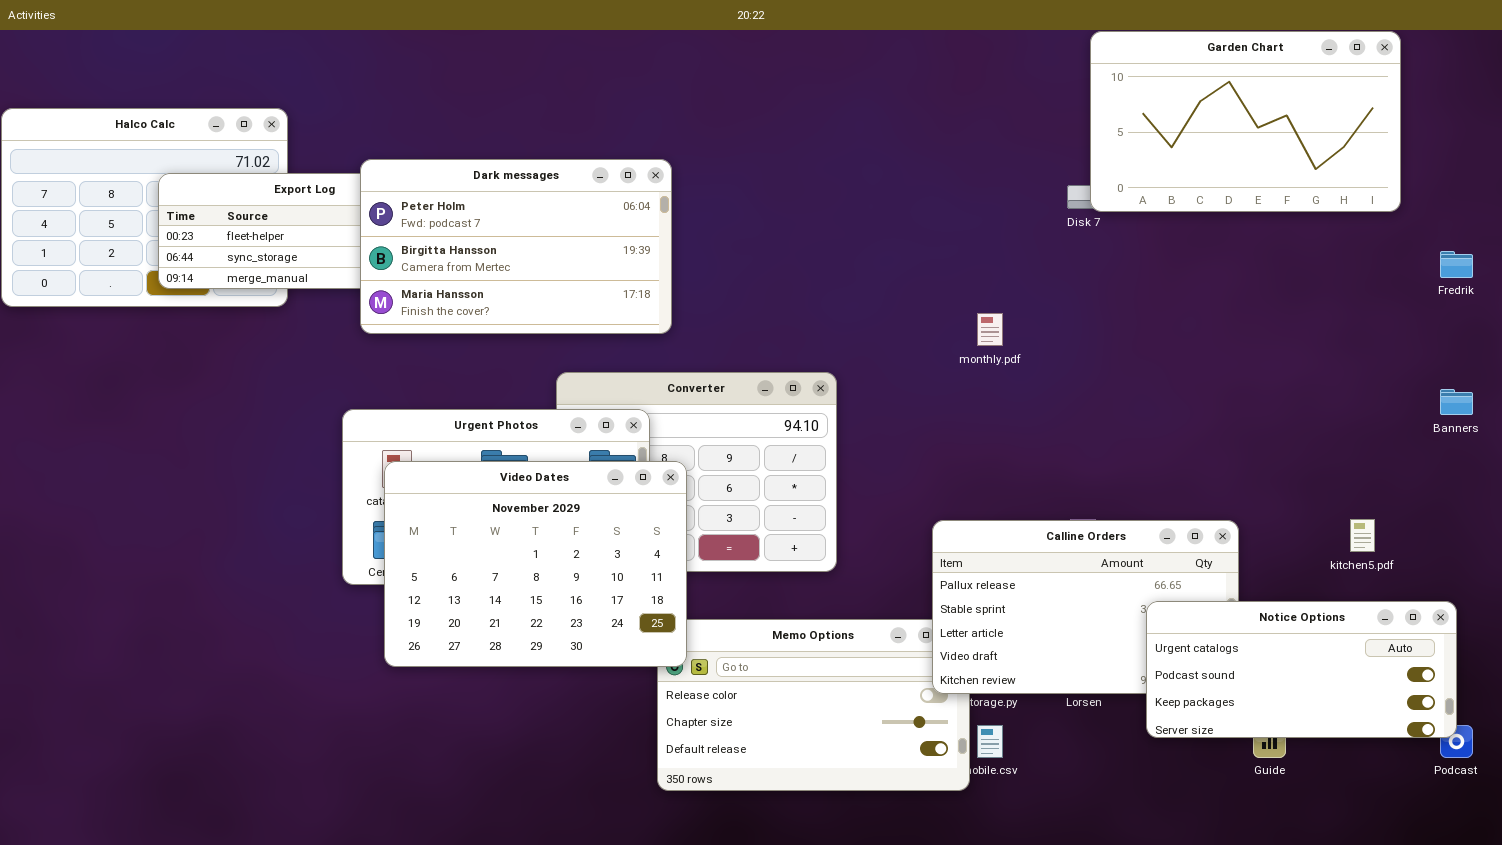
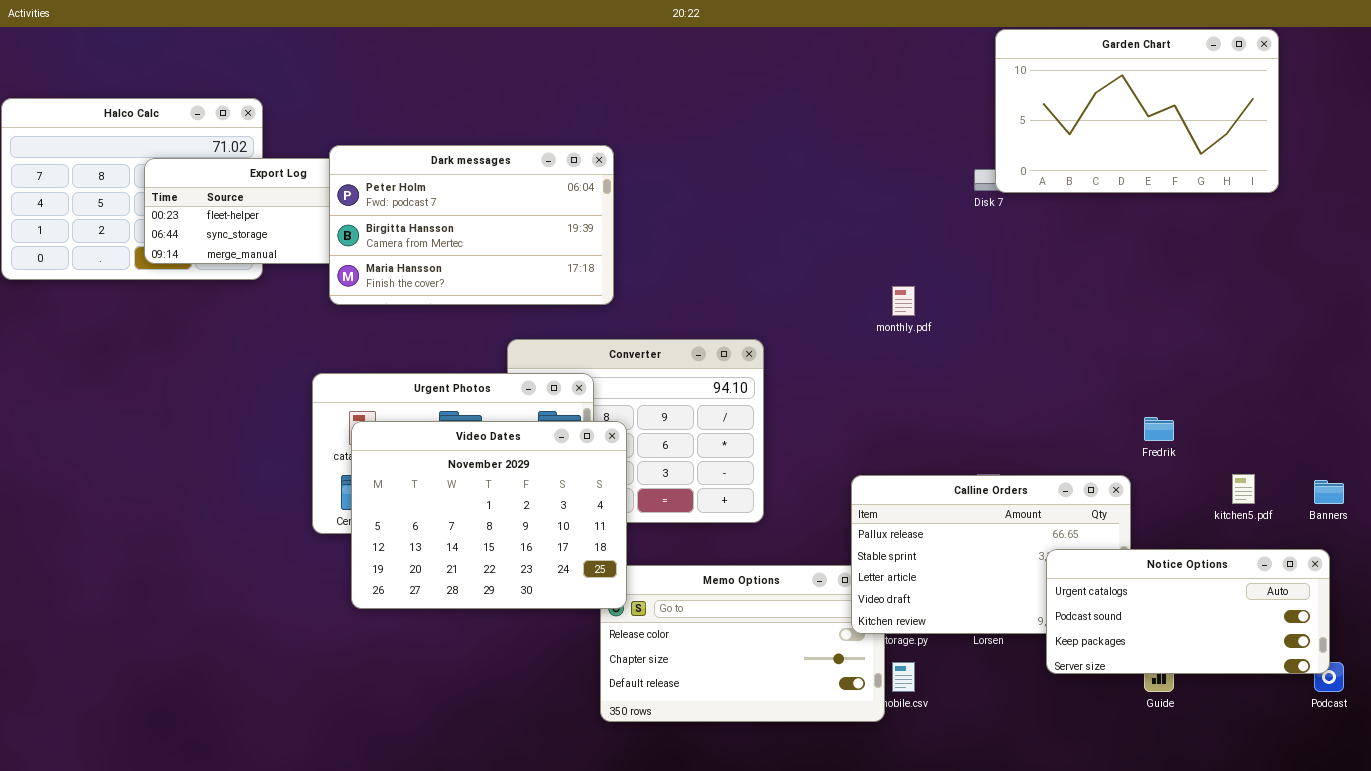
Fredrik: [1440,251,1473,278] -> [1144,417,1174,441], moved
Banners: [1440,389,1473,415] -> [1314,480,1344,504], moved

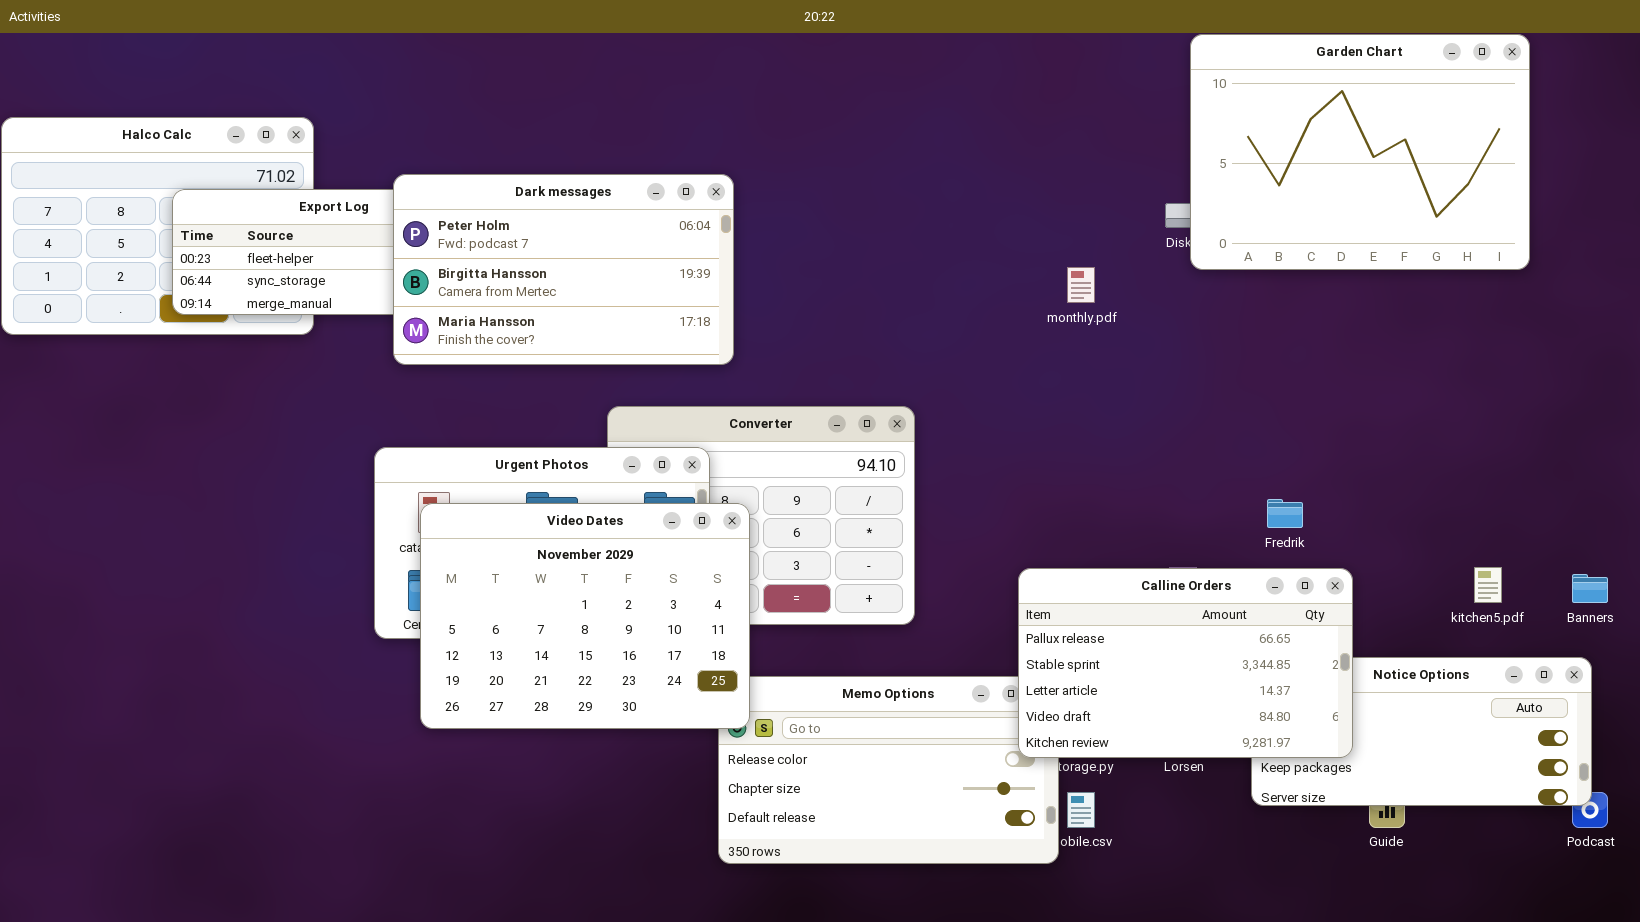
Garden Chart: [995,29,1279,193] -> [1190,34,1530,270], resized
monthly.pdf: [892,286,915,316] -> [1067,267,1095,303], moved
Fredrik: [1144,417,1174,441] -> [1267,499,1303,528], moved
Calline Orders: [851,475,1131,634] -> [1018,568,1353,758], raised

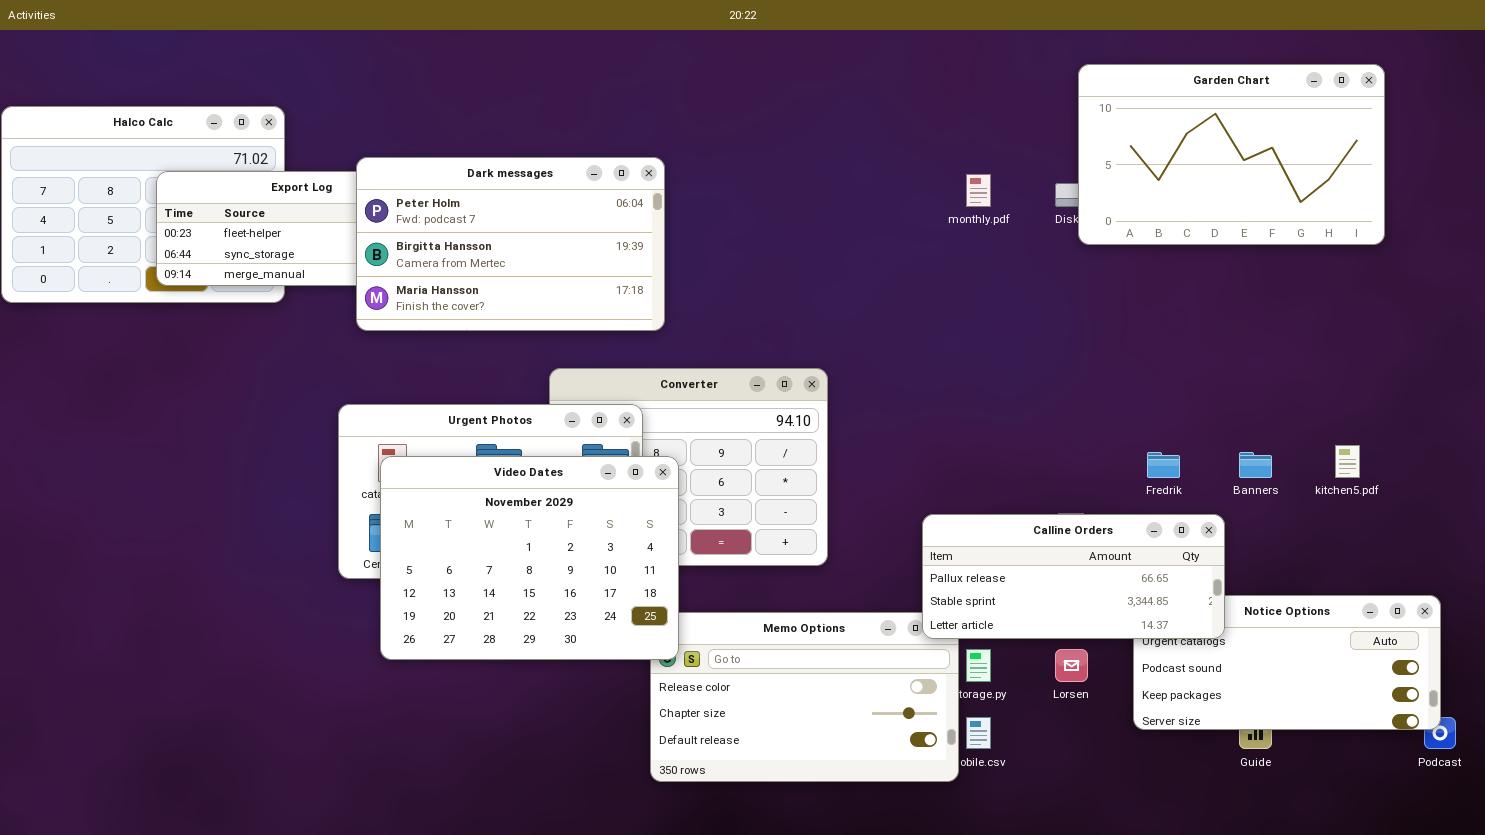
Garden Chart: [1190,34,1530,270] -> [1078,64,1385,245], resized
monthly.pdf: [1067,267,1095,303] -> [966,174,991,207], moved
kitchen5.pdf: [1474,567,1502,603] -> [1335,445,1360,478], moved
Calline Orders: [1018,568,1353,758] -> [922,514,1225,639], resized
Banners: [1572,574,1608,603] -> [1239,452,1272,478], moved

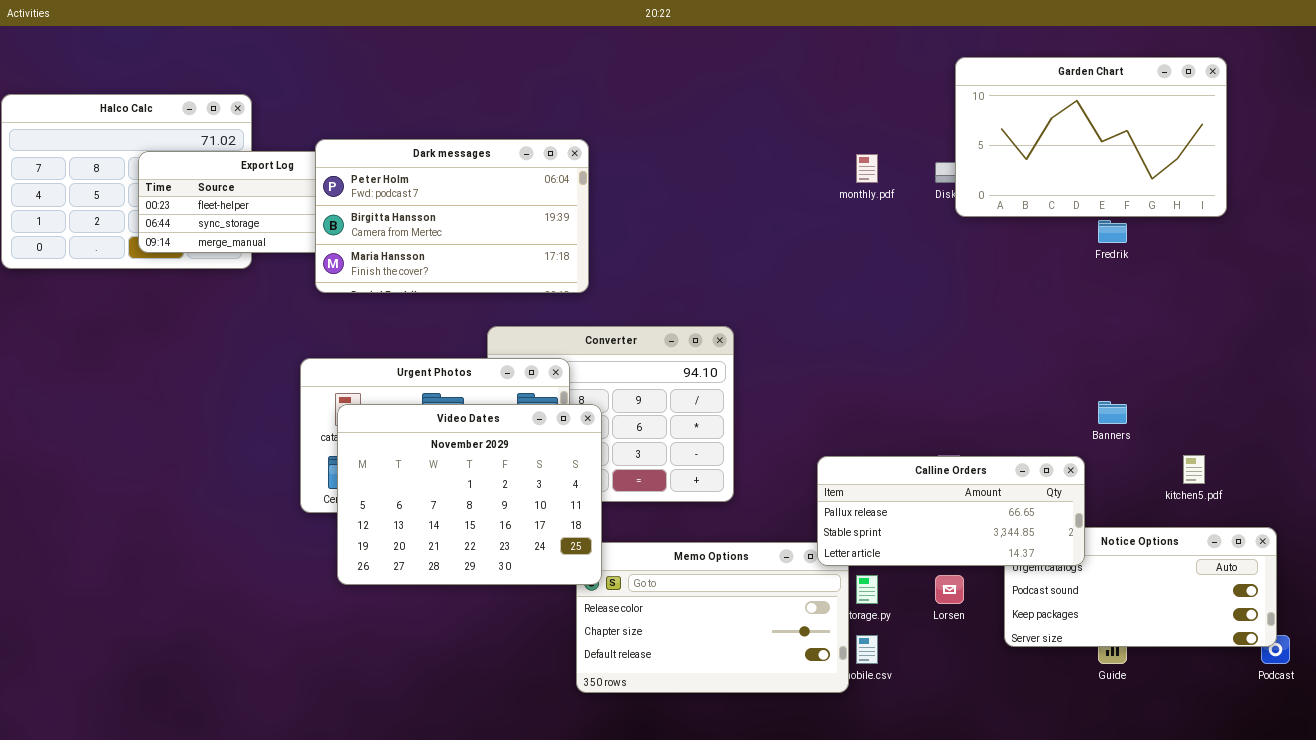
kitchen5.pdf: [1335,445,1360,478] -> [1183,455,1205,484], moved
Fredrik: [1147,452,1180,478] -> [1098,220,1127,243], moved

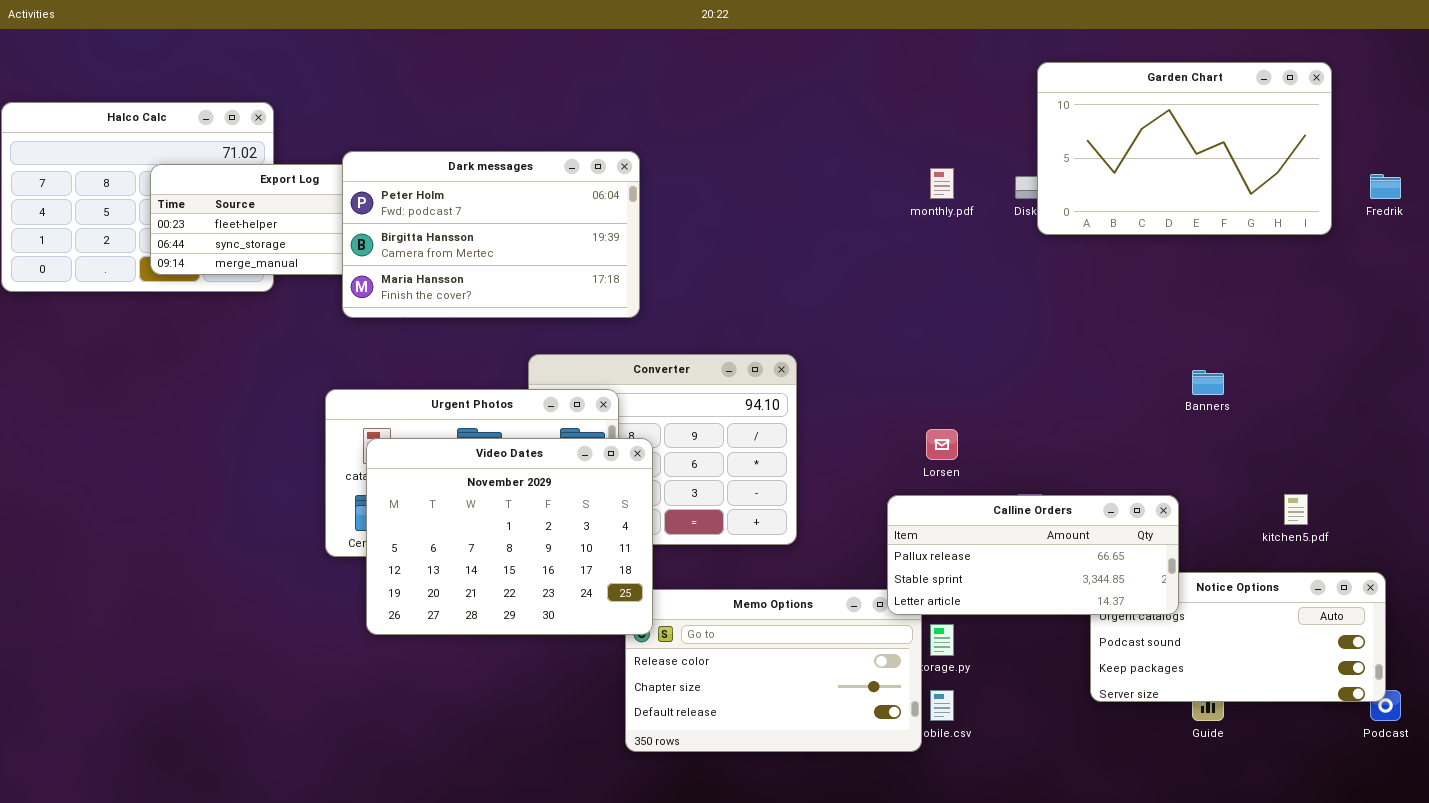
Fredrik: [1098,220,1127,243] -> [1370,174,1401,199], moved
Banners: [1098,401,1127,424] -> [1192,370,1224,395], moved
Lorsen: [935,575,964,604] -> [926,429,958,460], moved

